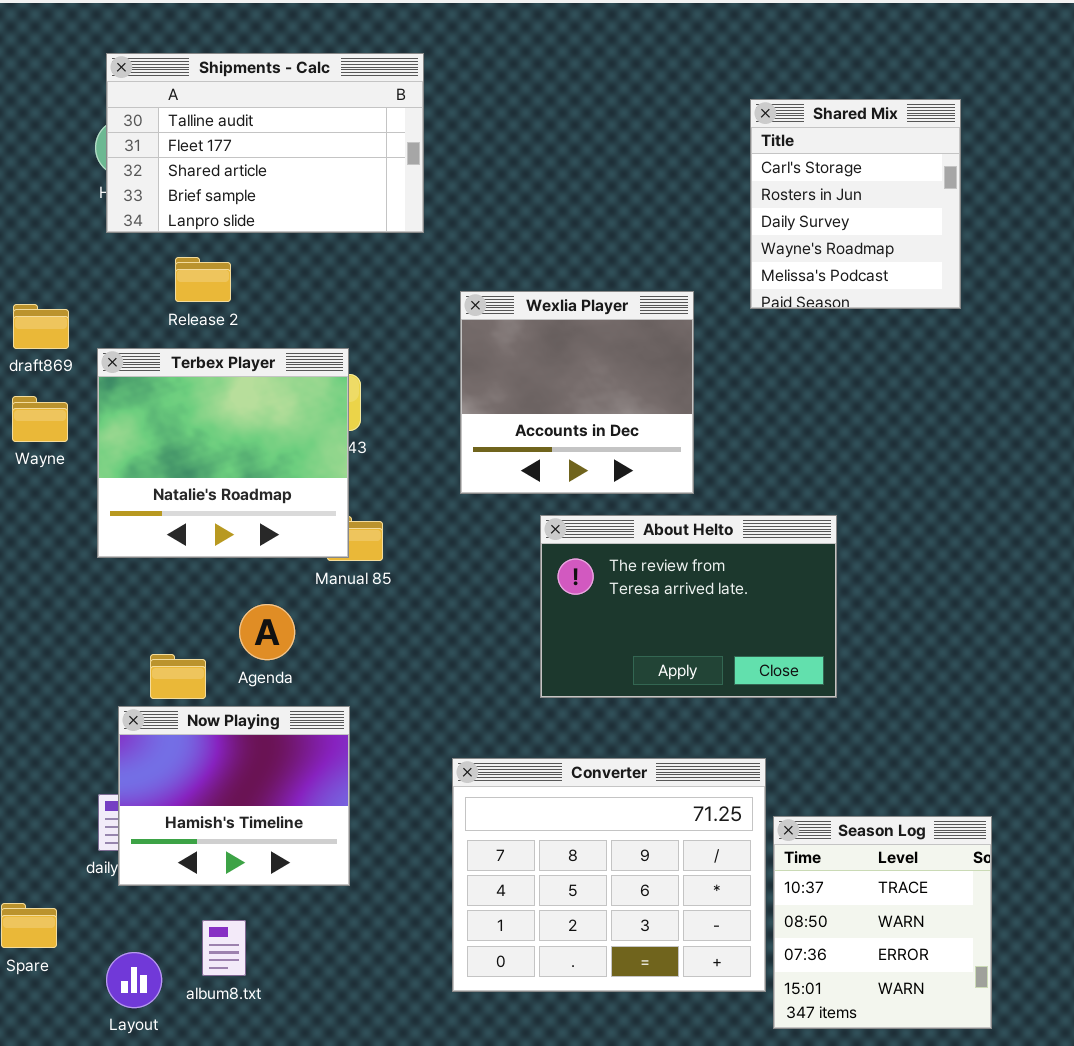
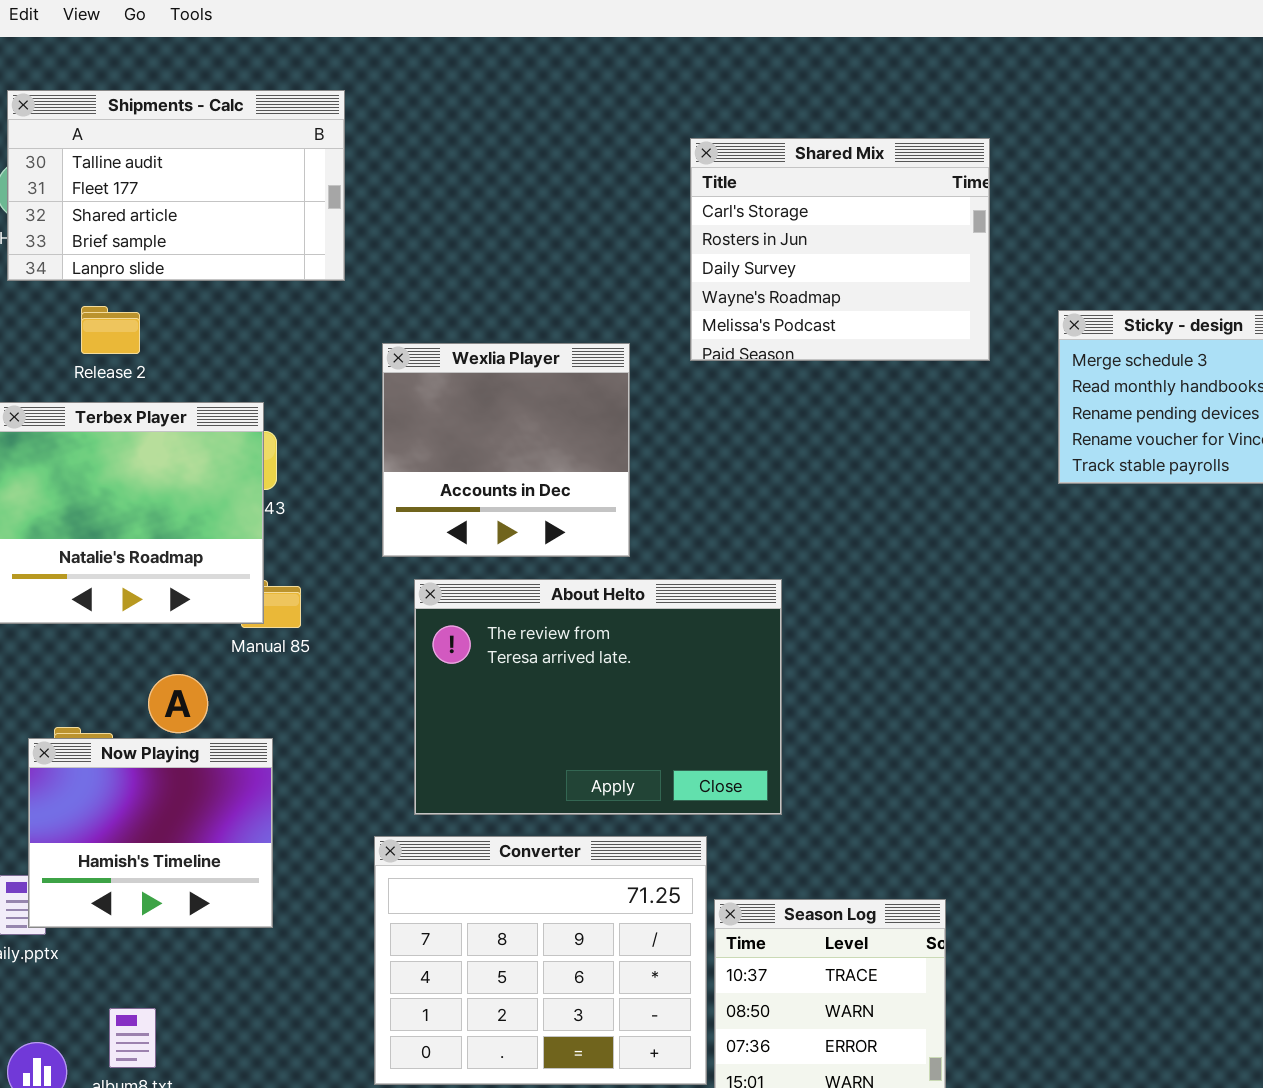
Shared Mix: [750,99,961,309] -> [690,138,990,361], resized
About Helto: [540,515,837,698] -> [414,579,782,815], resized
Now Playing: [118,706,350,886] -> [28,738,273,928], moved

